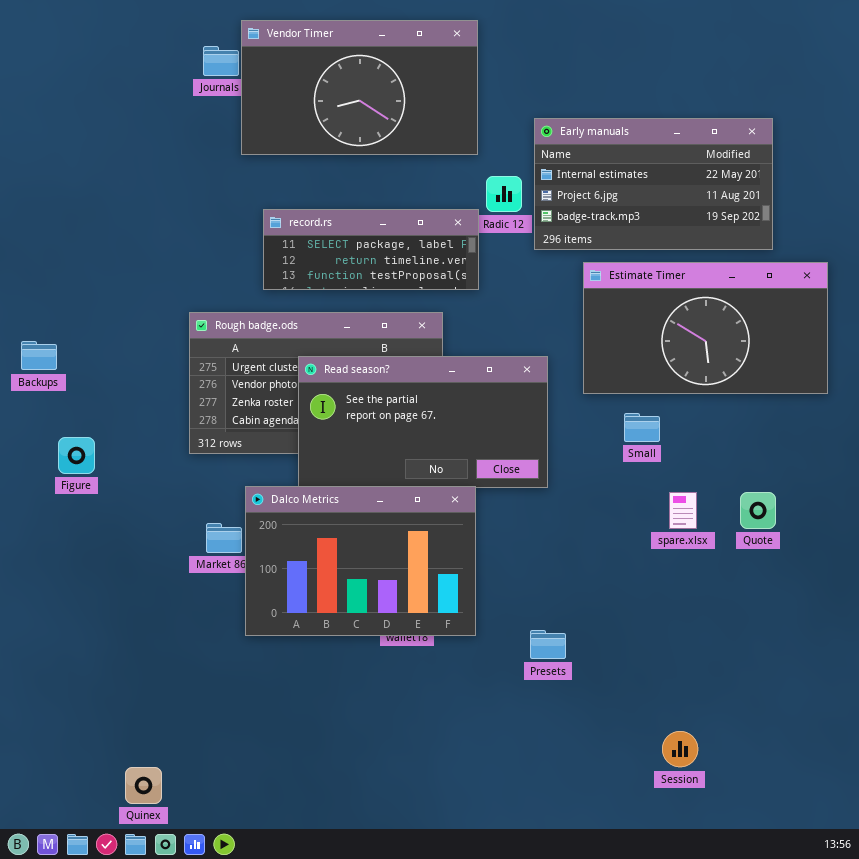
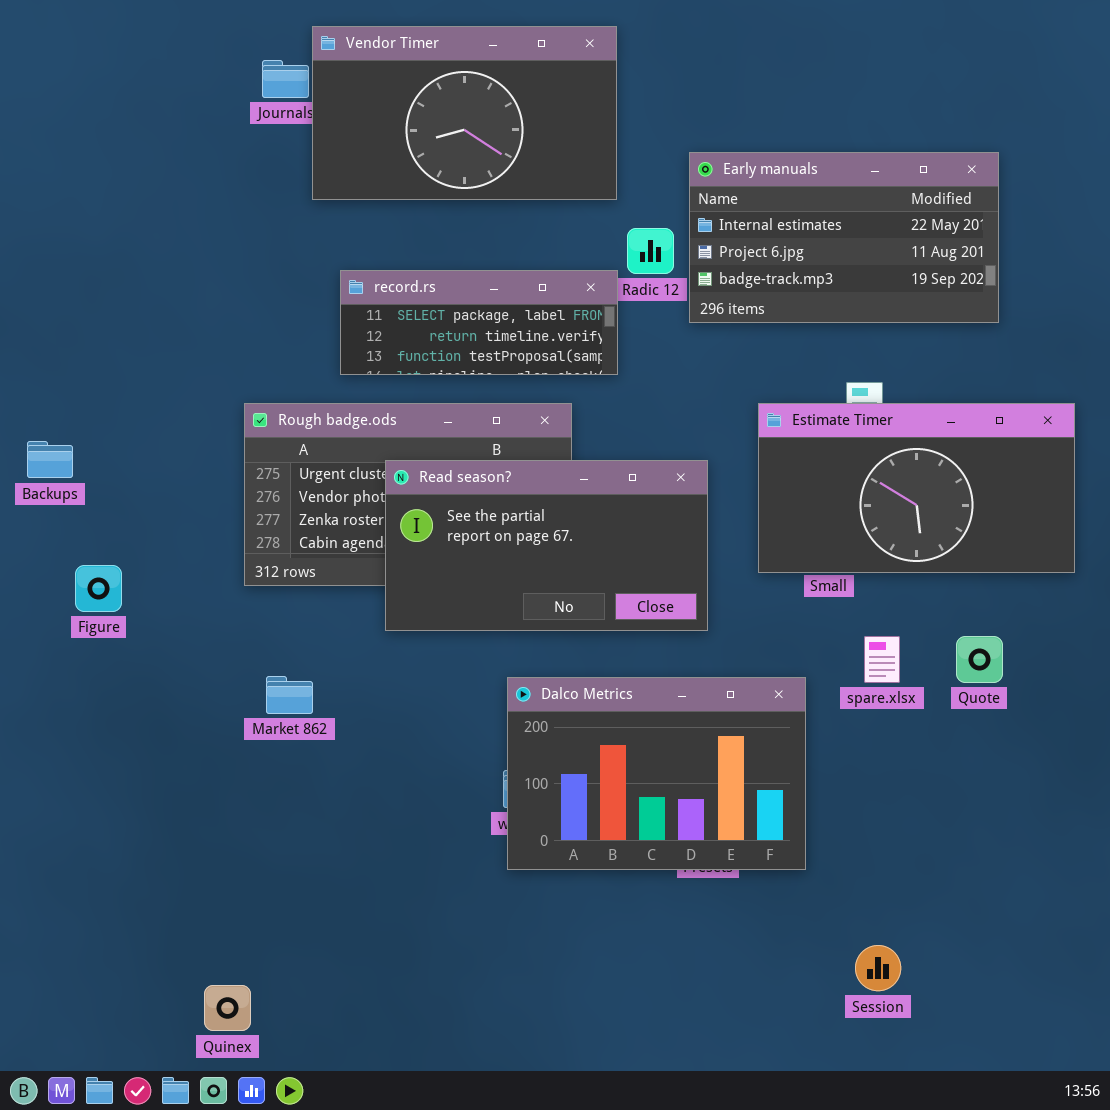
Estimate Timer: [583,262,828,394] -> [758,403,1075,573], moved
Dalco Metrics: [245,486,476,636] -> [507,677,806,870], moved
Quinex: [125,767,162,804] -> [204,985,251,1031], moved

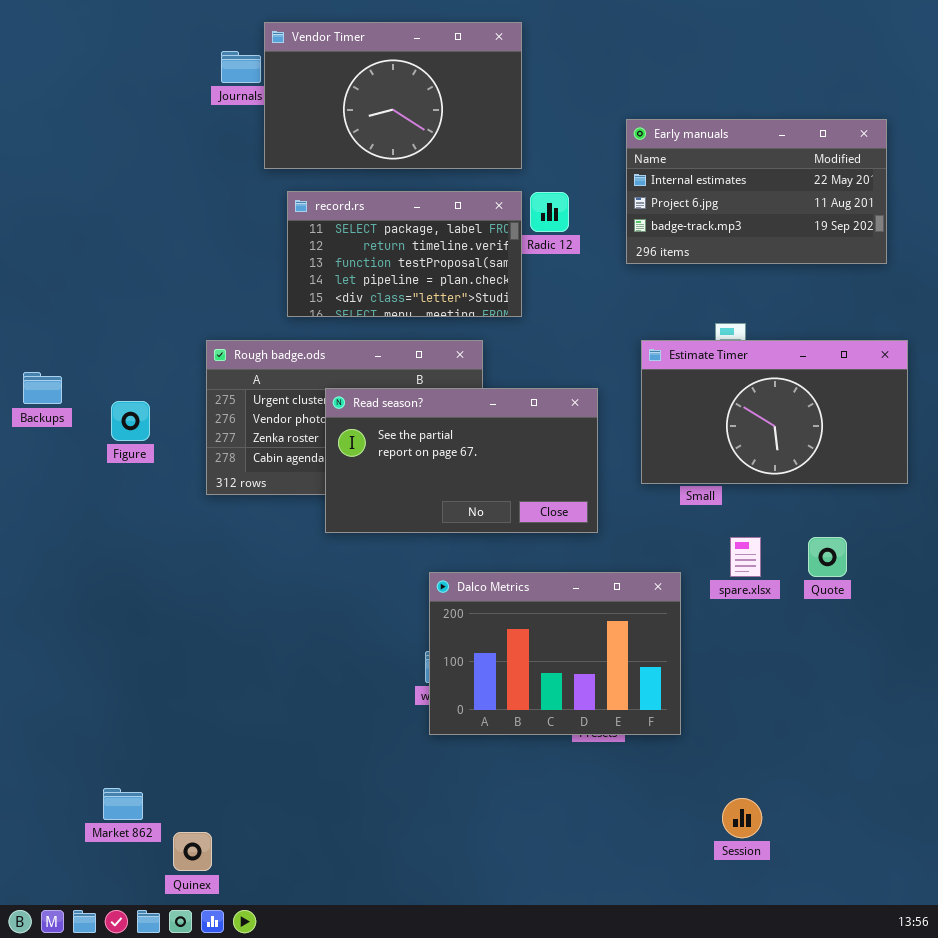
Early manuals: [689,152,999,323] -> [626,119,887,264], moved
record.rs: [340,270,618,375] -> [287,191,522,317], resized
Figure: [75,565,122,612] -> [111,401,150,441], moved
Market 862: [266,676,313,714] -> [103,788,143,820], moved

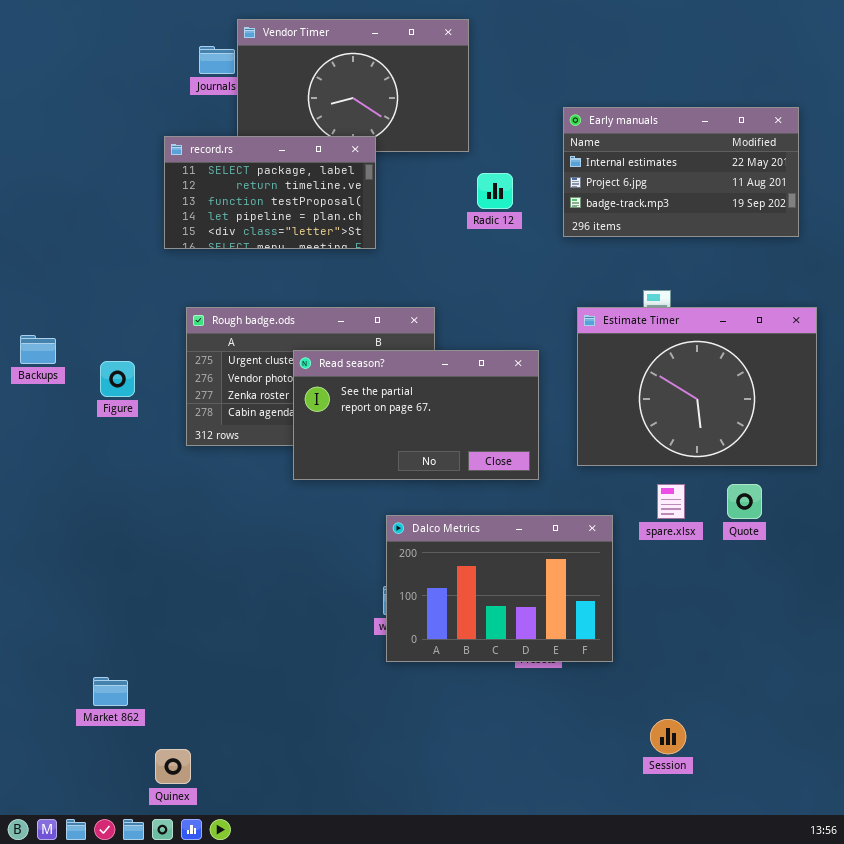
record.rs: [287,191,522,317] -> [164,136,376,249], moved
Estimate Timer: [641,340,908,484] -> [577,307,817,466], resized
Market 862: [103,788,143,820] -> [93,677,128,706], moved

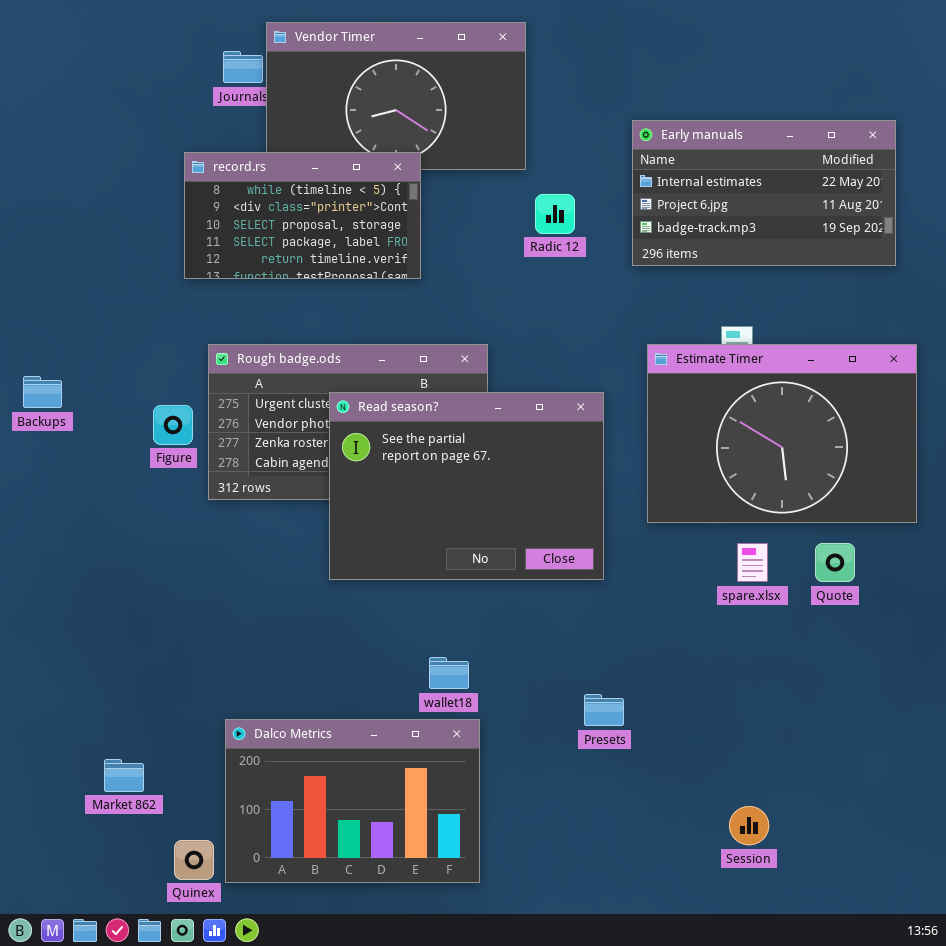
record.rs: [164,136,376,249] -> [184,152,421,279], scrolled up 3 rows
Read season?: [293,350,539,480] -> [329,392,604,580], resized
Figure: [100,361,135,397] -> [153,405,193,445], moved
Dalco Metrics: [386,515,613,662] -> [225,719,480,883], moved

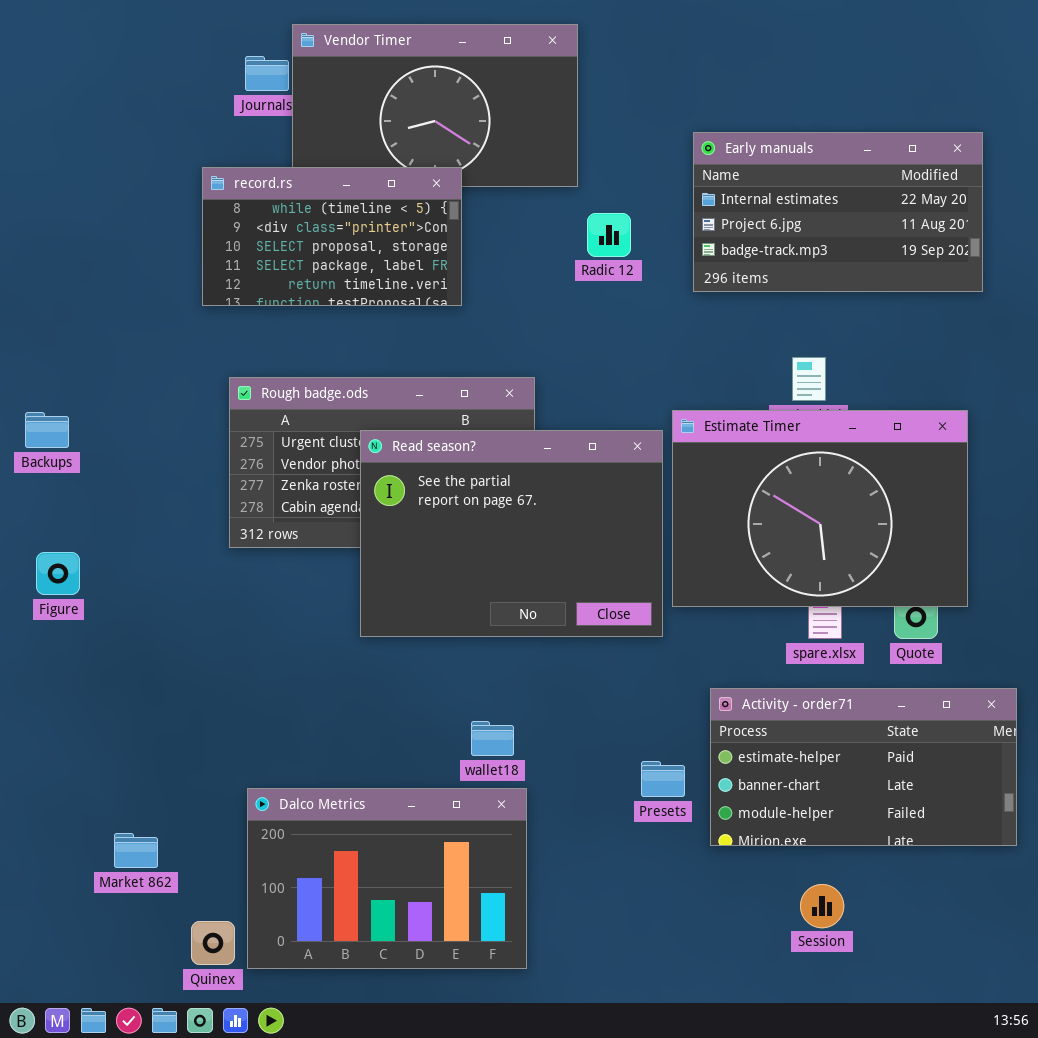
Estimate Timer: [647,344,917,523] -> [672,410,968,607], moved
Figure: [153,405,193,445] -> [36,552,80,595], moved
Activity - order71: none -> [710,688,1017,846], opened

